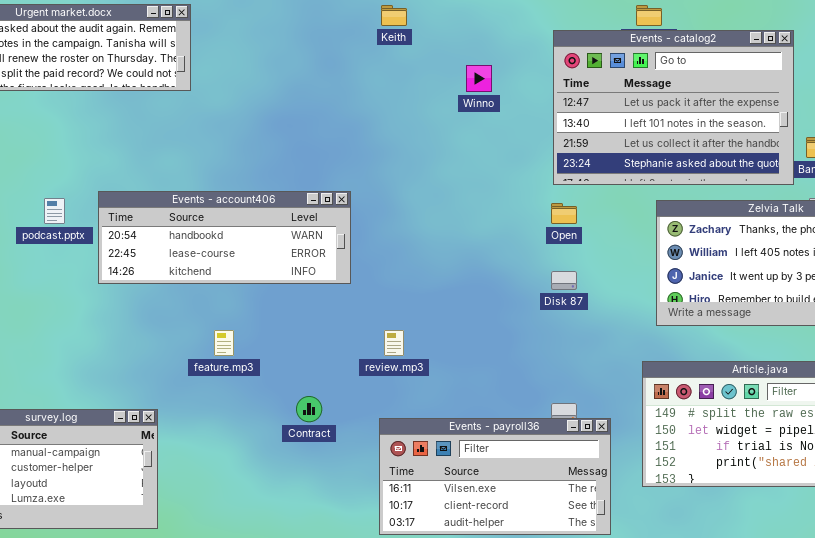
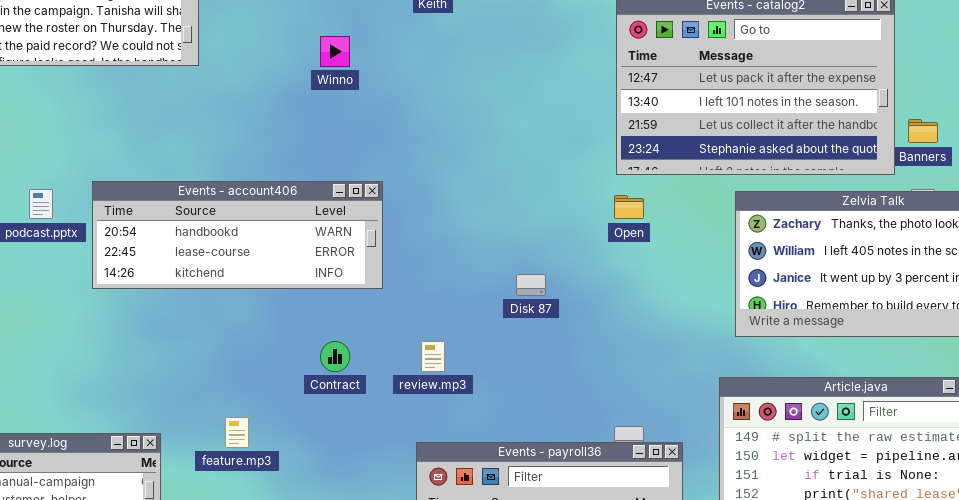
Winno: [466,65,492,92] -> [320,36,350,67], moved
Disk 87: [551,271,577,290] -> [516,274,546,296], moved
feature.mp3: [214,330,234,356] -> [225,417,249,448], moved
Contract: [296,396,322,422] -> [320,341,350,372], moved

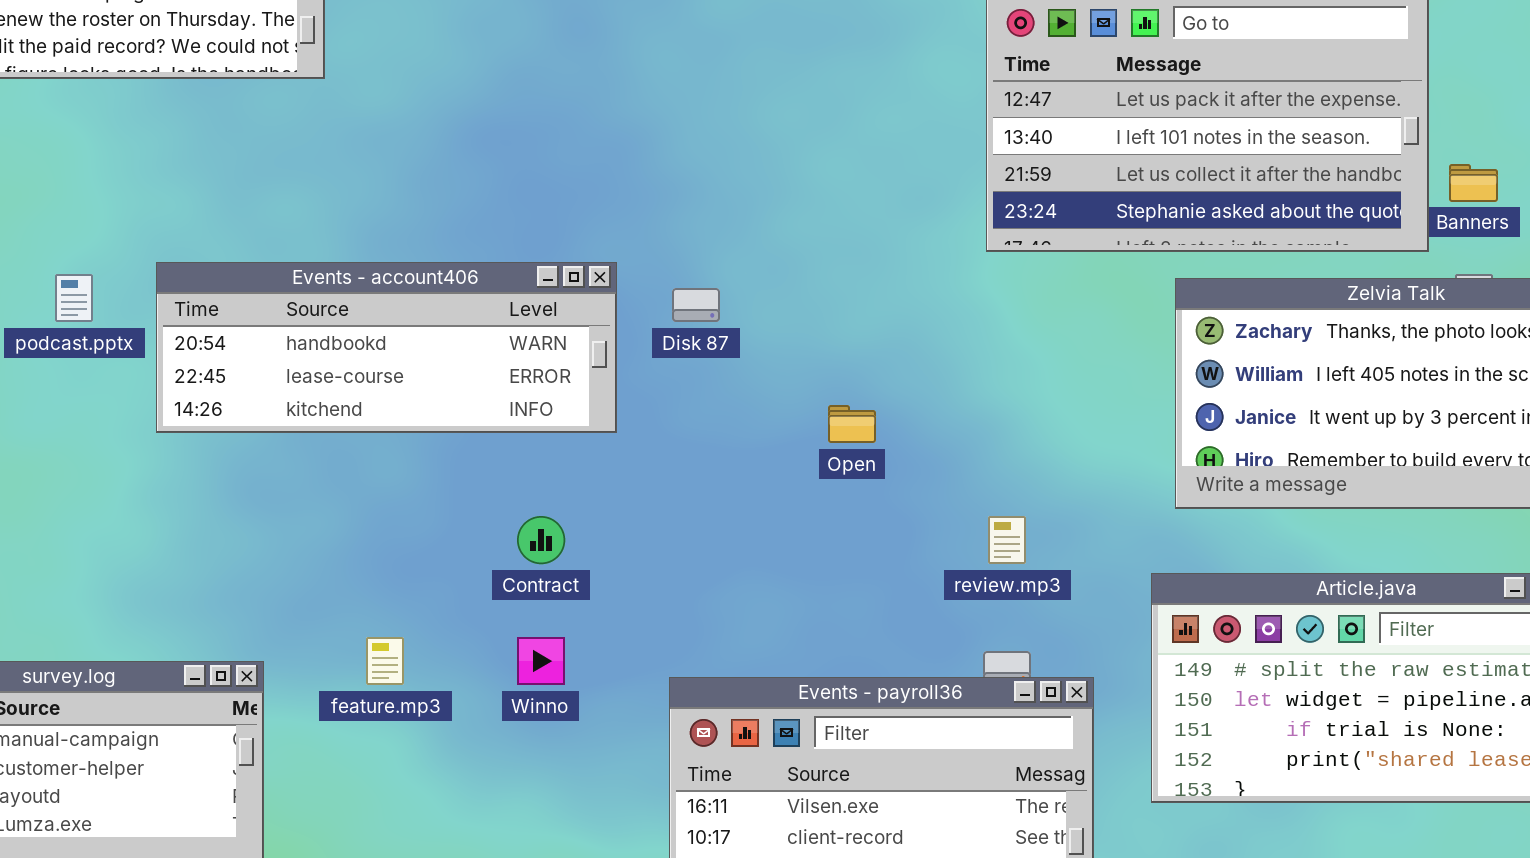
Winno: [320,36,350,67] -> [517,637,565,685], moved
Open: [614,195,644,219] -> [828,405,876,443], moved
Disk 87: [516,274,546,296] -> [672,288,720,322], moved
review.mp3: [421,341,445,372] -> [988,516,1026,564], moved

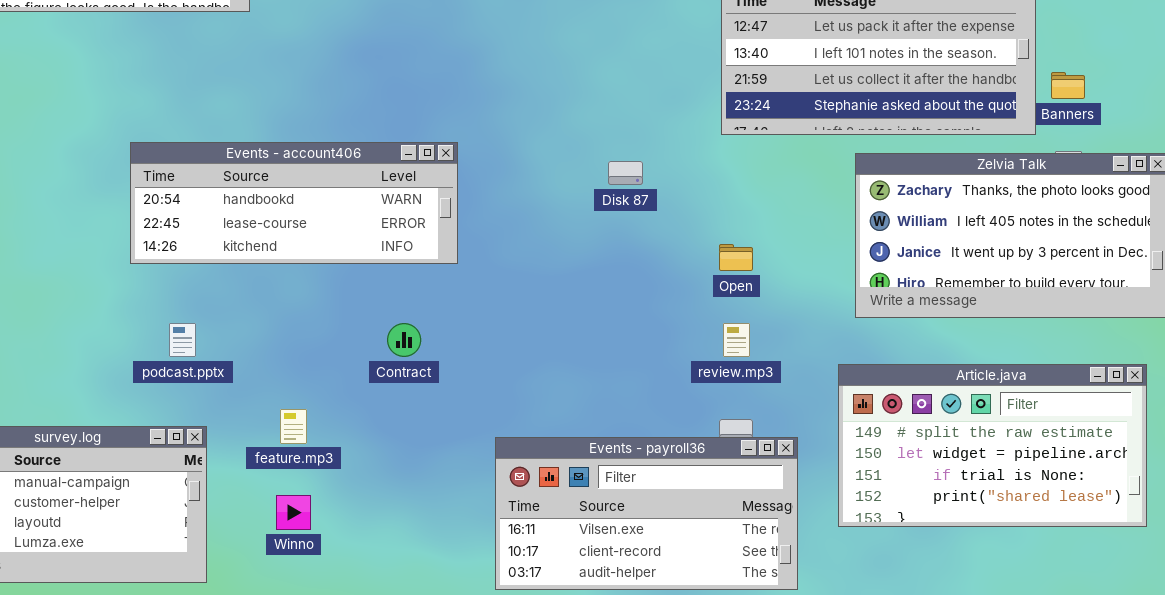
podcast.pptx: [55,274,93,322] -> [169,323,196,357], moved
Disk 87: [672,288,720,322] -> [608,161,643,185], moved
Open: [828,405,876,443] -> [719,244,753,271], moved
Winno: [517,637,565,685] -> [276,495,311,530], moved

